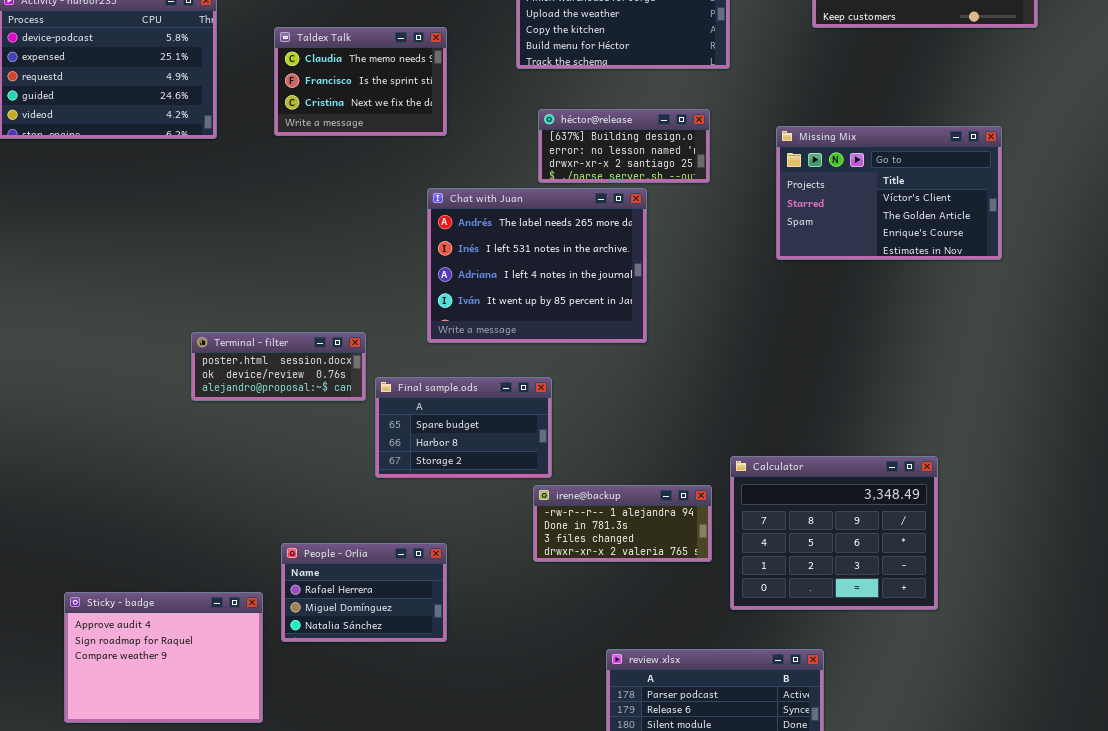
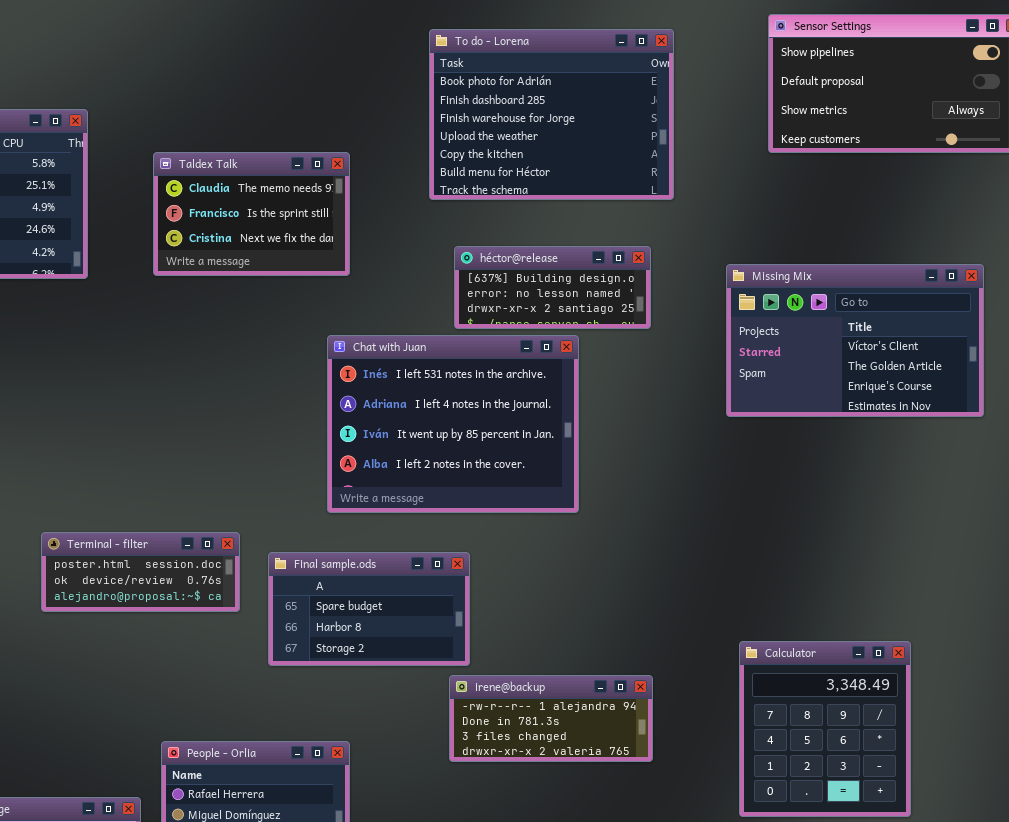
Chat with Juan: [427,188,647,343] -> [327,335,579,513], scrolled down 1 row
Terminal - filter: [191,332,366,401] -> [41,532,240,612], moved
Calculator: [730,456,938,610] -> [739,641,911,817], resized

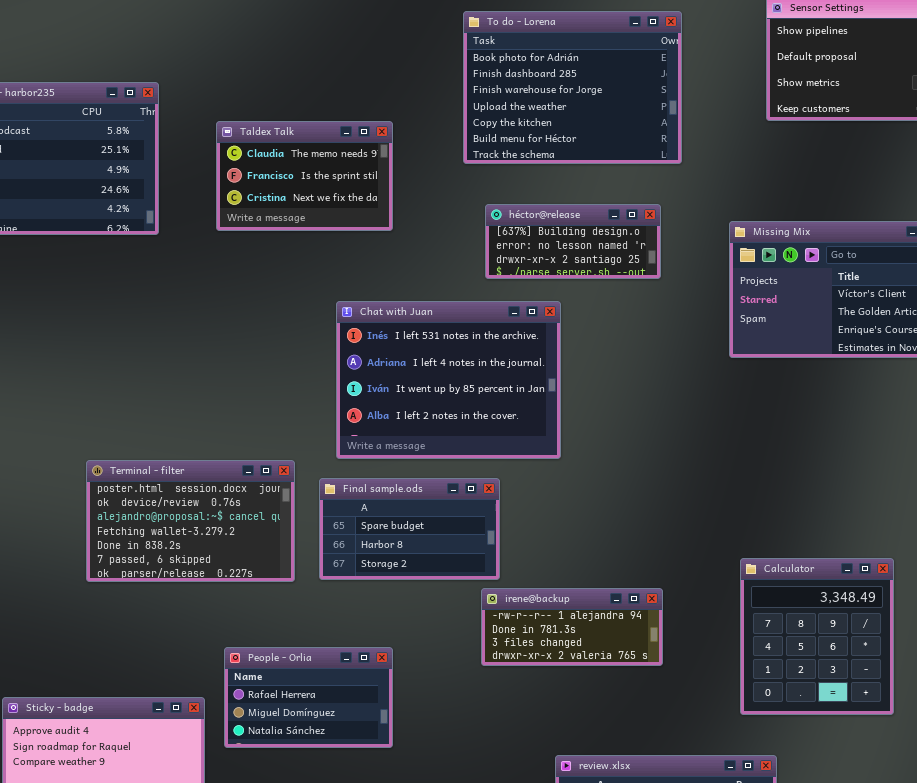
Chat with Juan: [327,335,579,513] -> [336,301,561,459], moved
Terminal - filter: [41,532,240,612] -> [86,460,295,582], resized

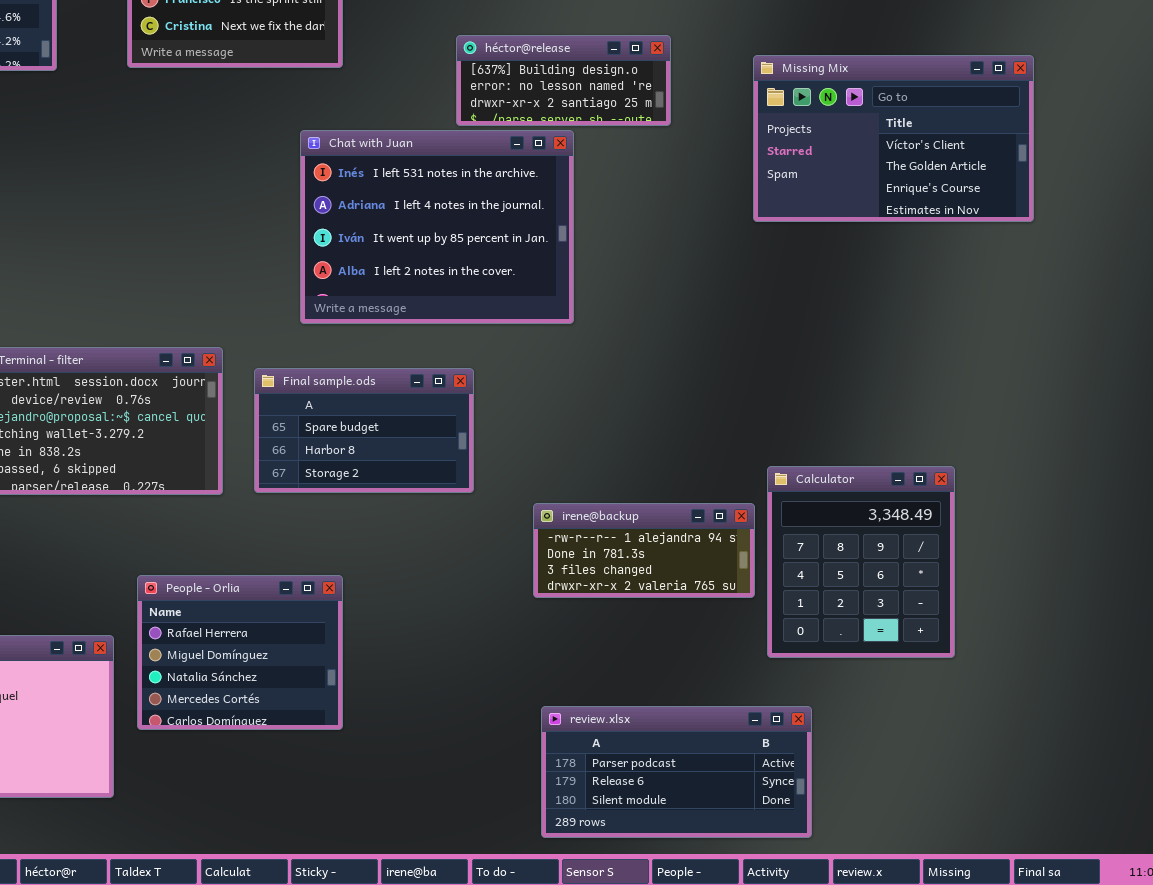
Chat with Juan: [336,301,561,459] -> [300,130,574,324], moved
irene@backup: [481,588,663,666] -> [533,503,755,598], moved
People - Orlia: [224,647,393,748] -> [137,575,343,730], resized

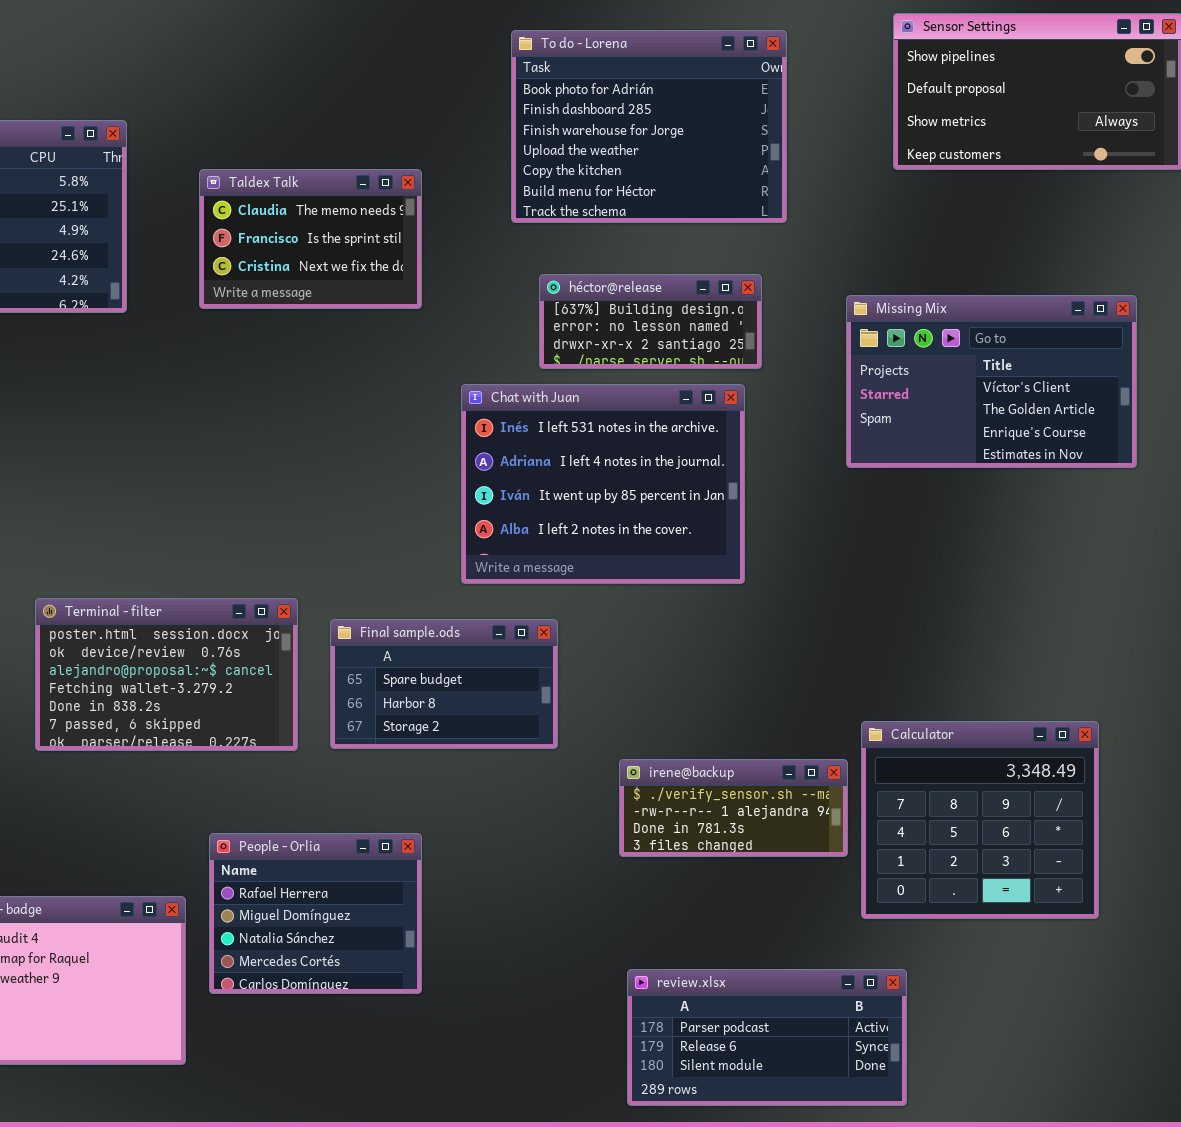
Chat with Juan: [300,130,574,324] -> [461,384,745,584], moved
Calculator: [767,466,955,658] -> [861,721,1099,919], resized
irene@backup: [533,503,755,598] -> [619,759,848,857], scrolled up 1 row

